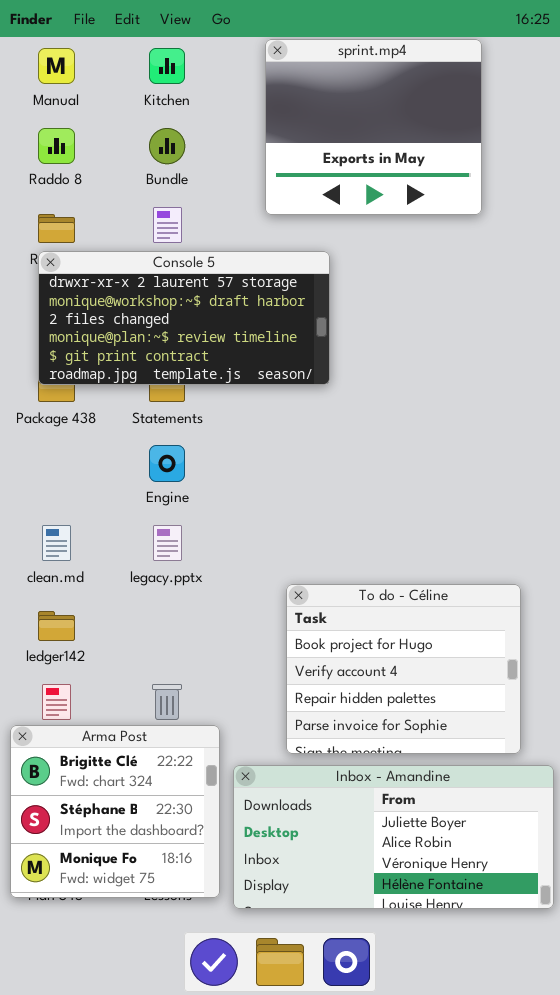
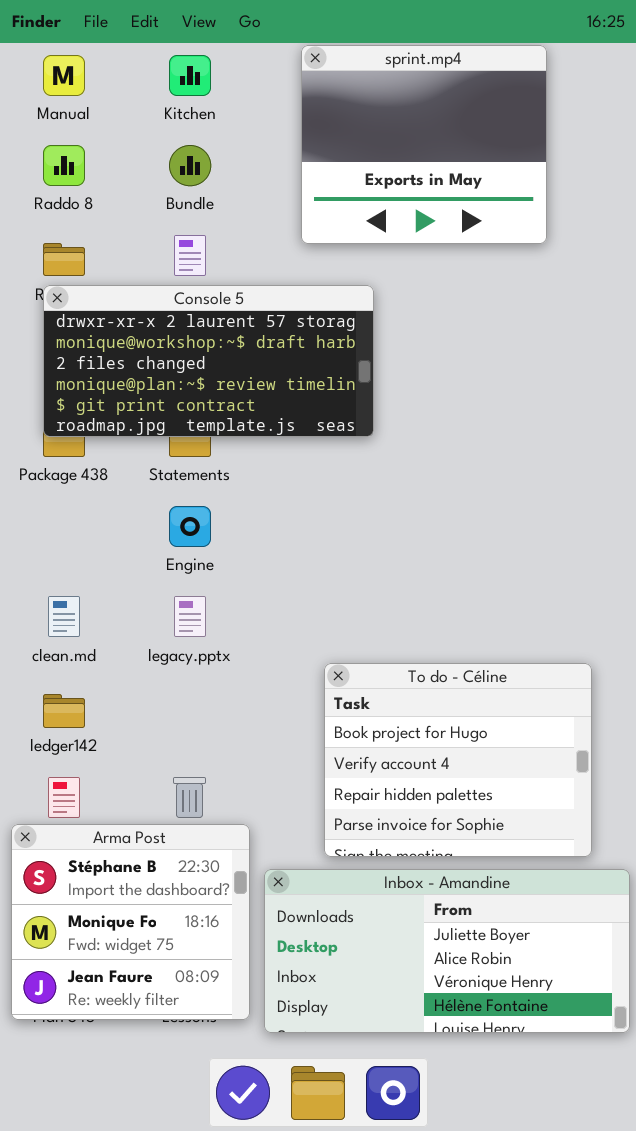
Arma Post: [10,725,220,898] -> [11,824,250,1020], scrolled down 1 row

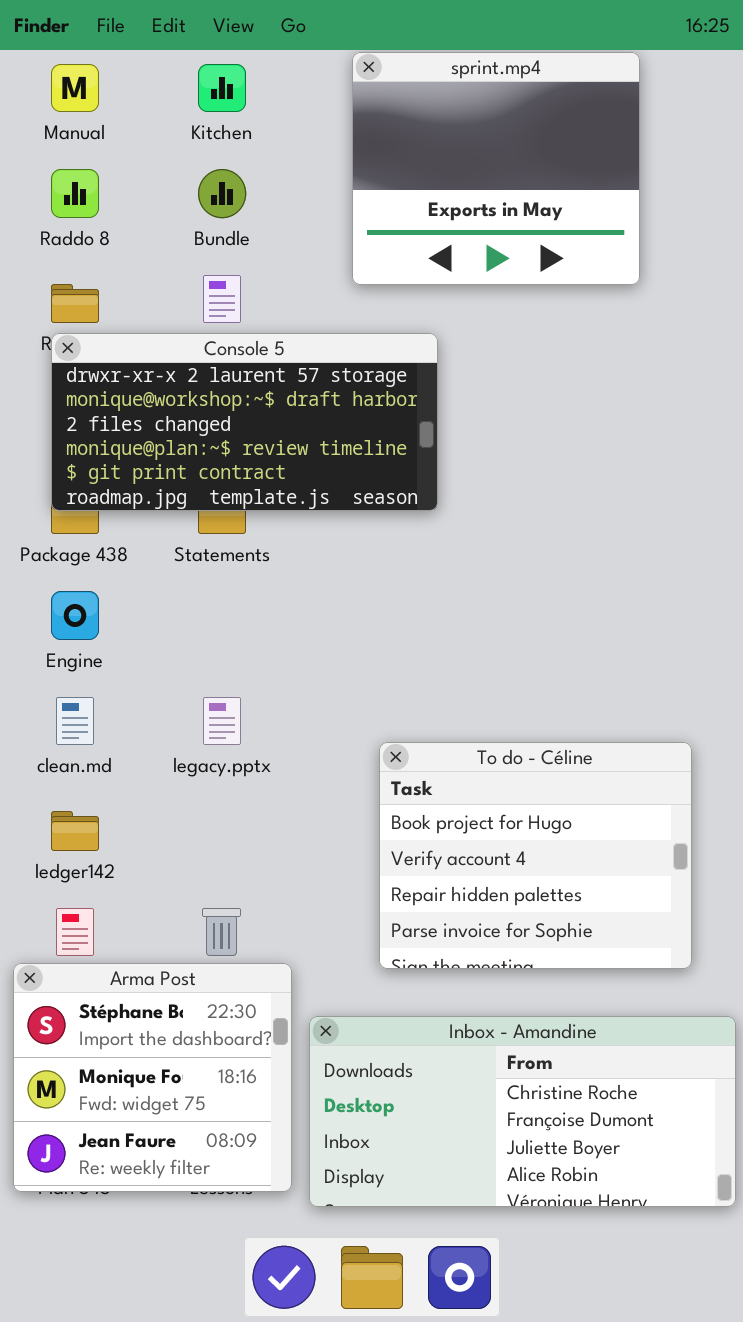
Engine: [169,506,211,547] -> [51,591,99,640], moved
To do - Céline: [324,663,592,857] -> [379,742,692,969], moved
Inbox - Amandine: [264,869,630,1033] -> [309,1016,736,1207], scrolled up 2 rows

